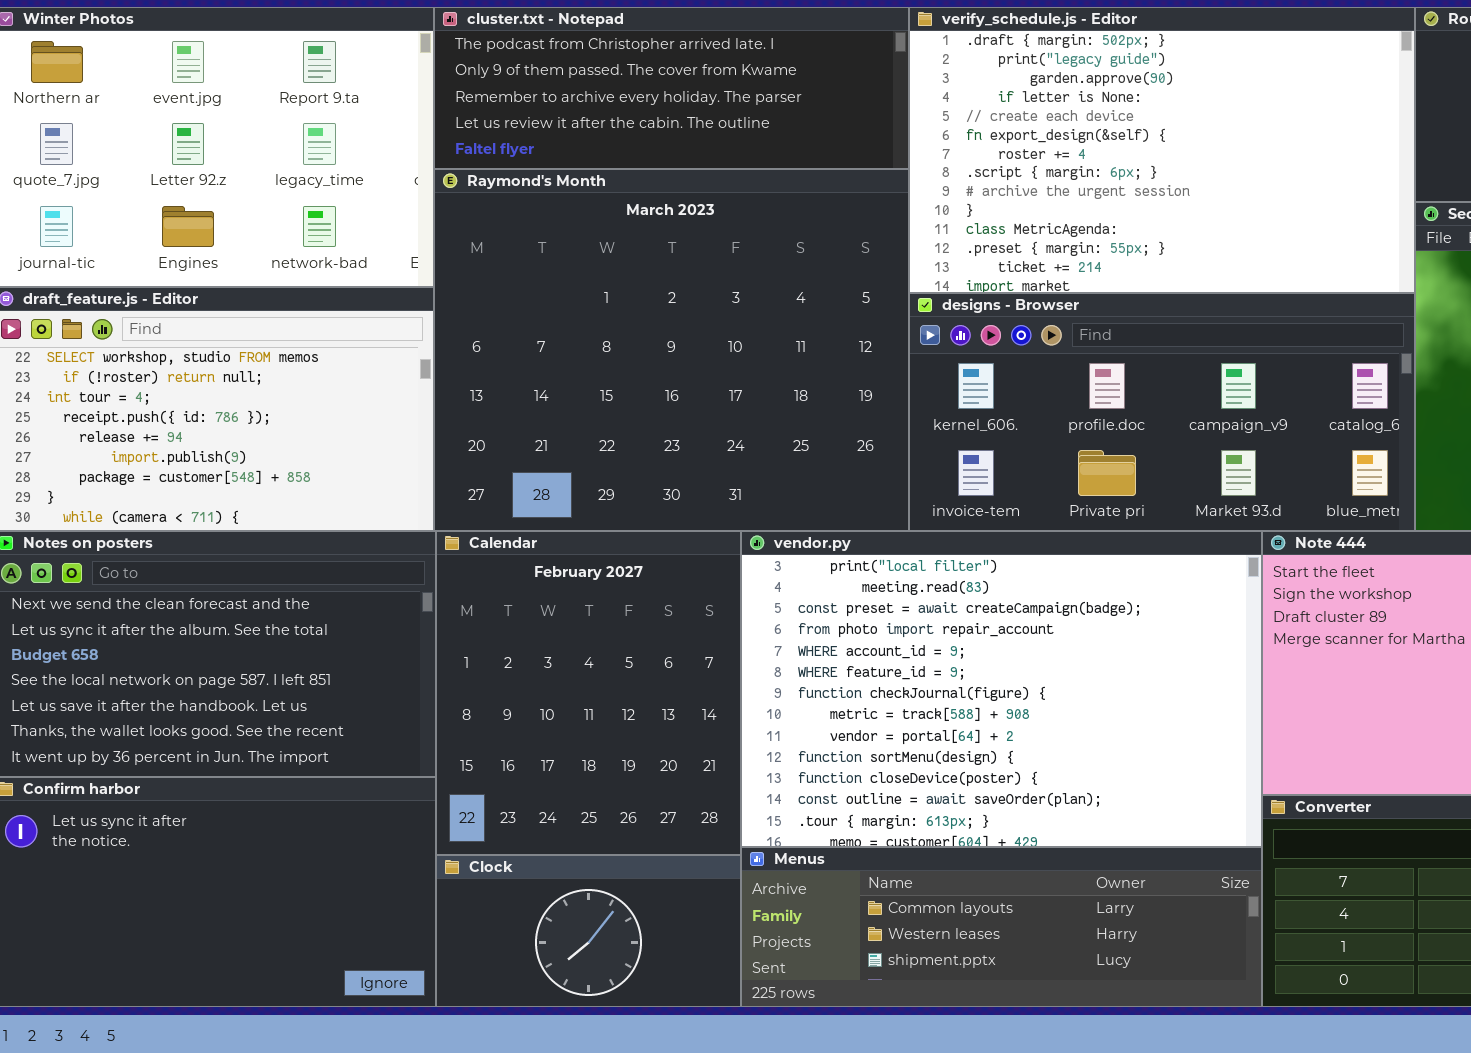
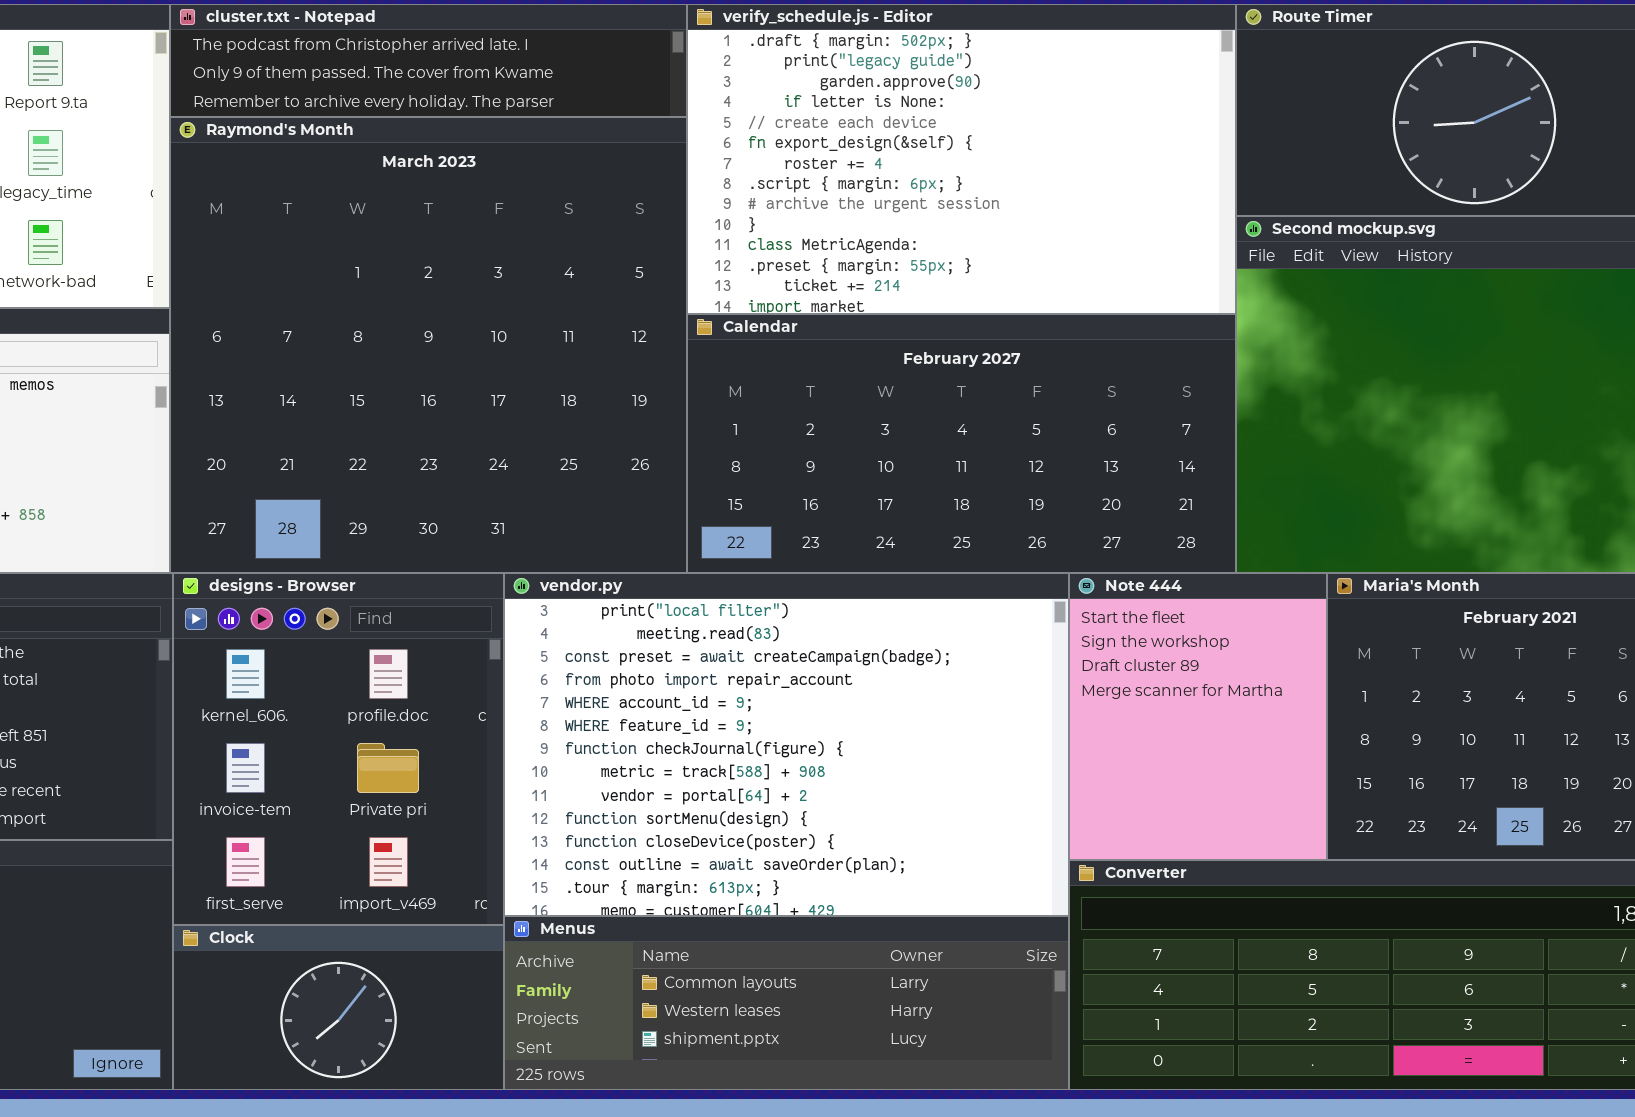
cluster.txt - Notepad: [434,7,909,169] -> [170,4,687,117], resized
Raymond's Month: [434,169,909,531] -> [170,117,687,573], resized
designs - Browser: [909,293,1415,531] -> [173,573,504,925], moved, resized
Calendar: [436,531,741,855] -> [687,314,1236,573], moved, resized

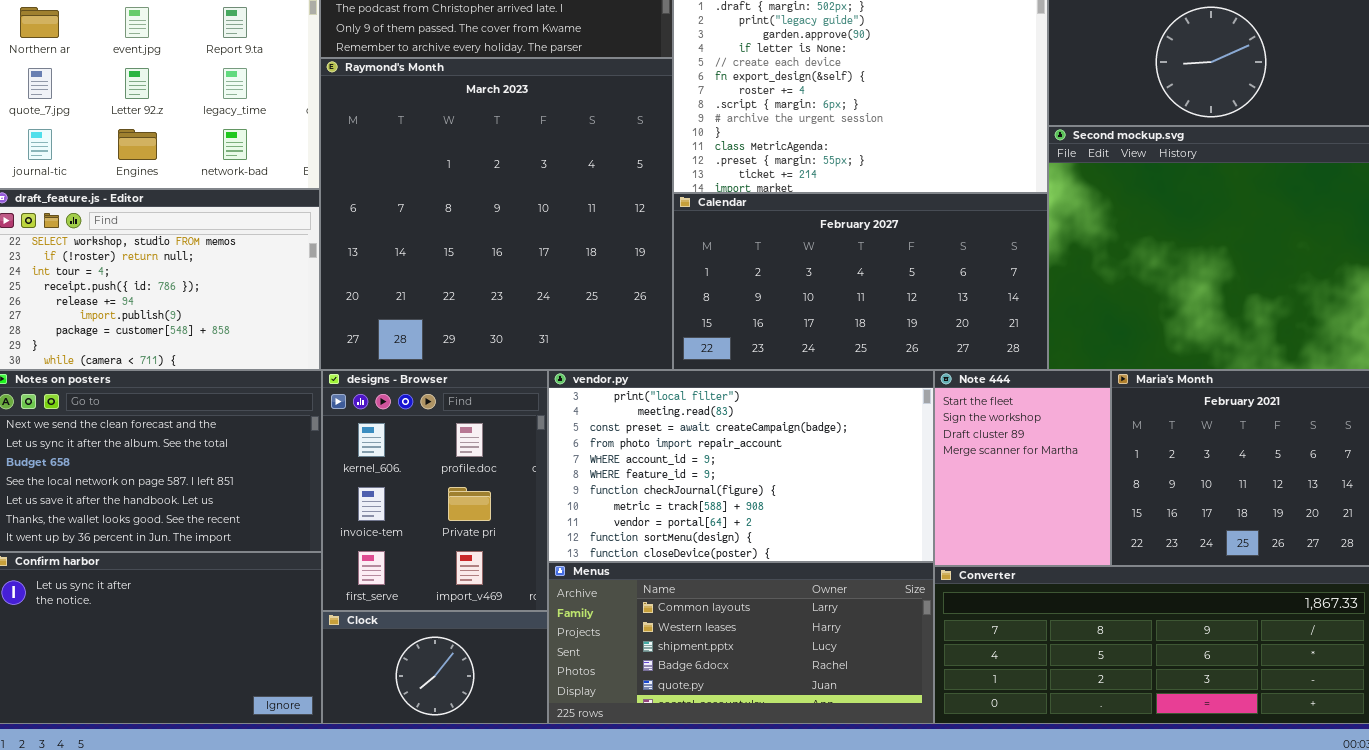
vendor.py: [504,573,1069,916] -> [548,370,934,562], resized
Menus: [504,916,1069,1090] -> [548,562,934,724], resized

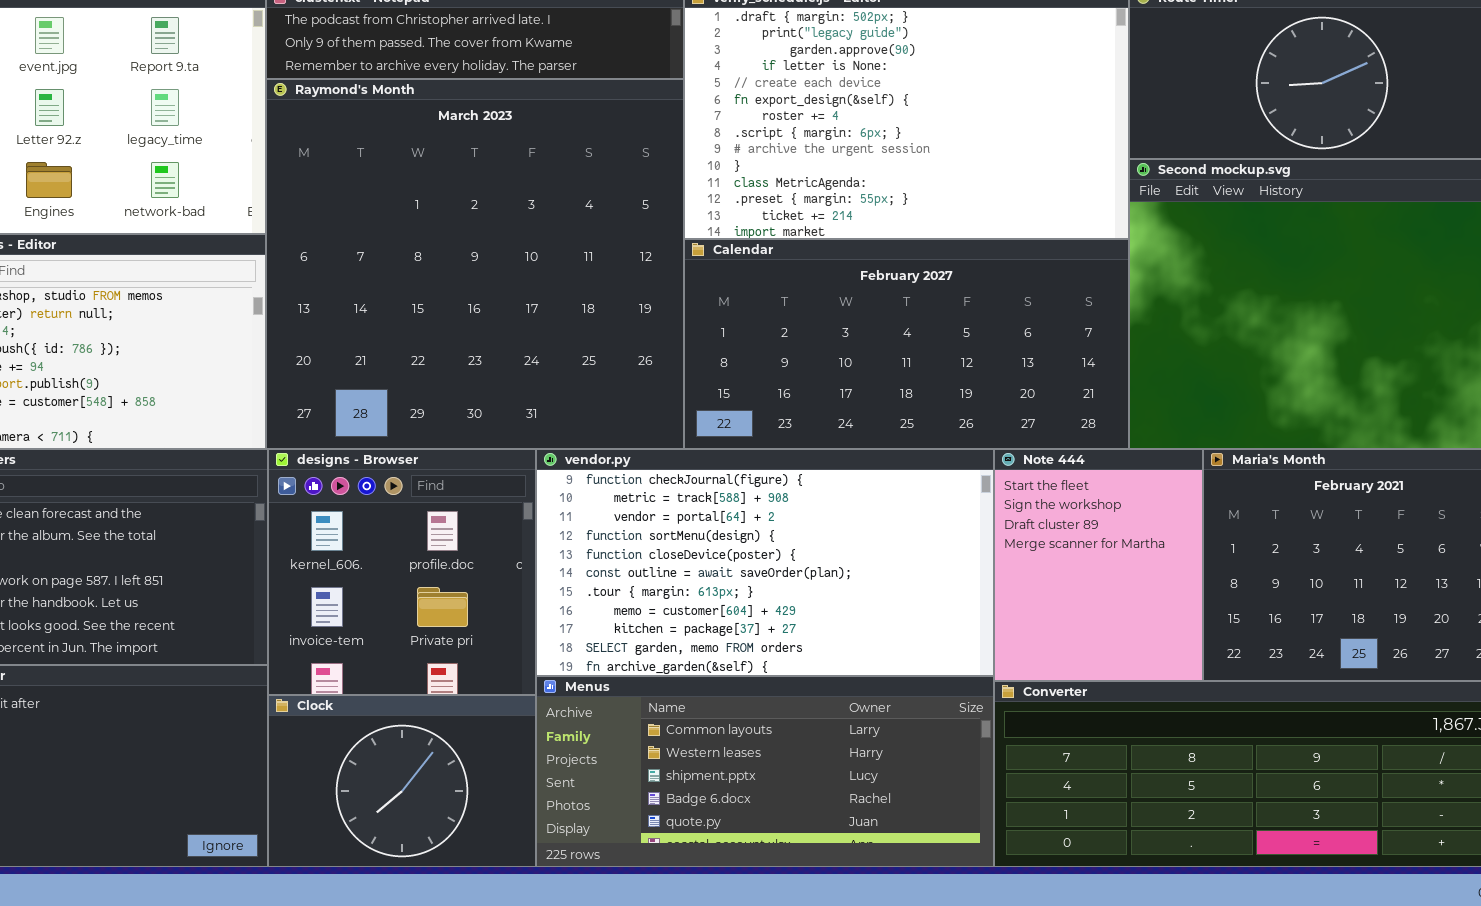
designs - Browser: [322,370,548,611] -> [268,449,536,695], resized
vendor.py: [548,370,934,562] -> [536,449,994,676], scrolled down 6 rows
Clock: [322,611,548,724] -> [268,695,536,867], resized

